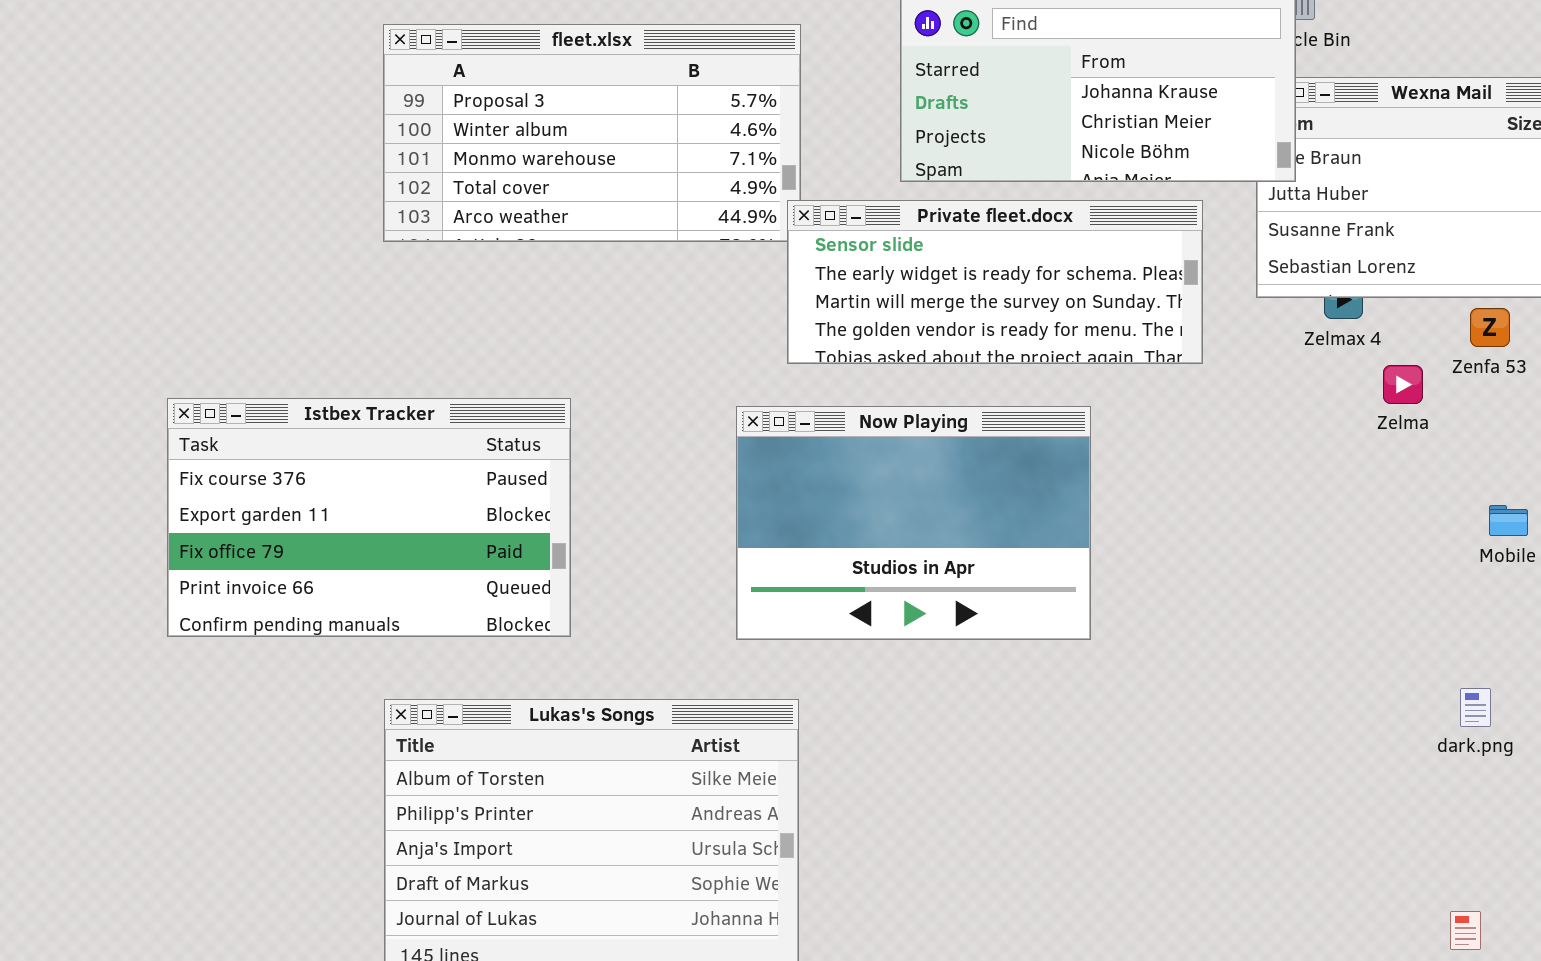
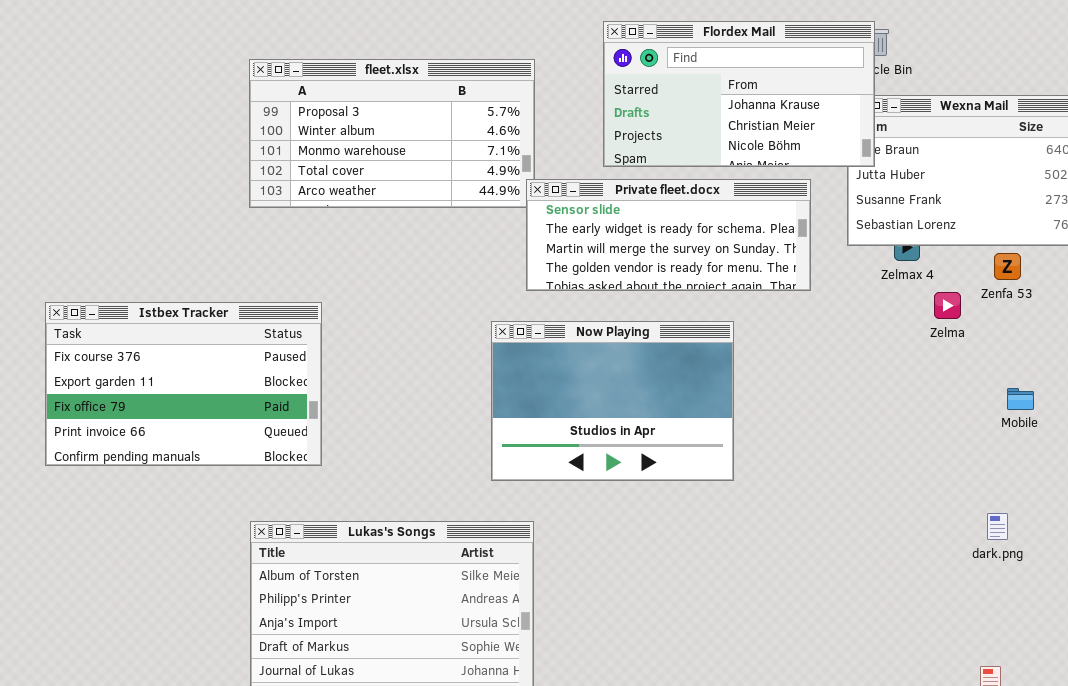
Istbex Tracker: [167,398,571,637] -> [45,302,322,466], moved

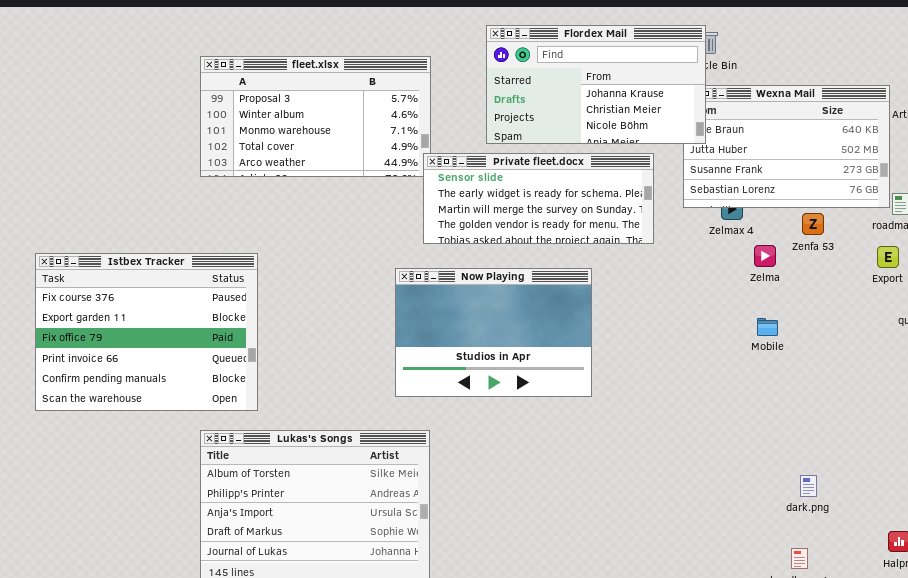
Istbex Tracker: [45,302,322,466] -> [35,253,258,411], resized
Mobile: [1007,388,1034,410] -> [757,318,778,336], moved
dark.png: [987,513,1008,540] -> [800,475,817,497], moved

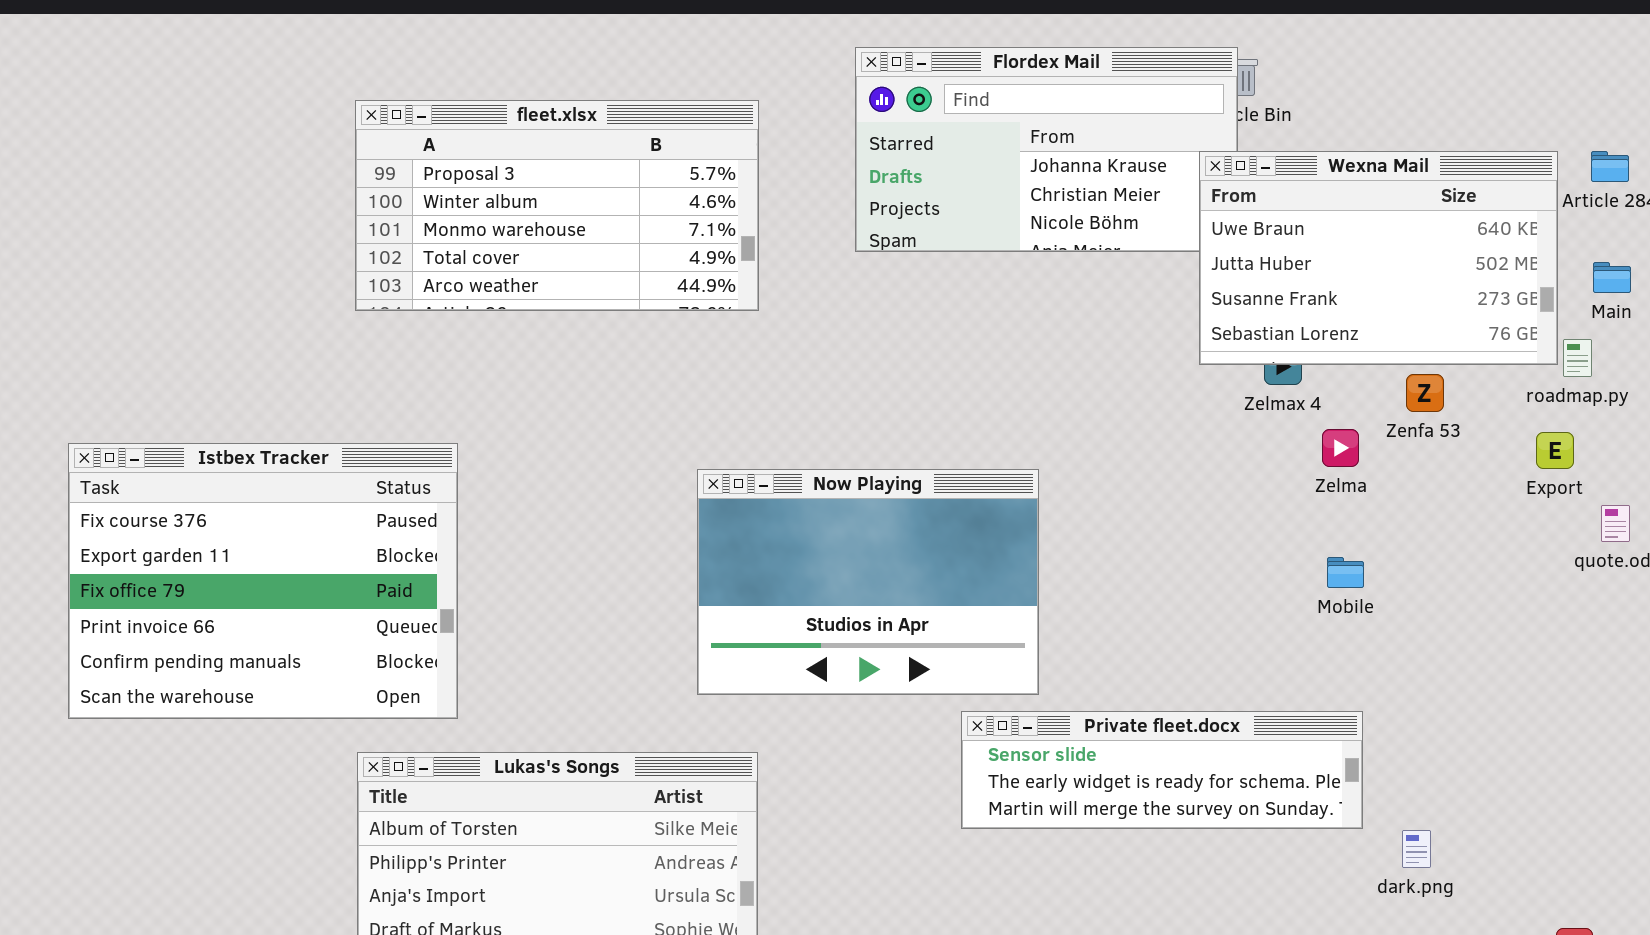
Wexna Mail: [683,85,890,208] -> [1199,151,1558,365], raised
Private fleet.docx: [423,153,654,244] -> [961,711,1363,829], moved, resized

